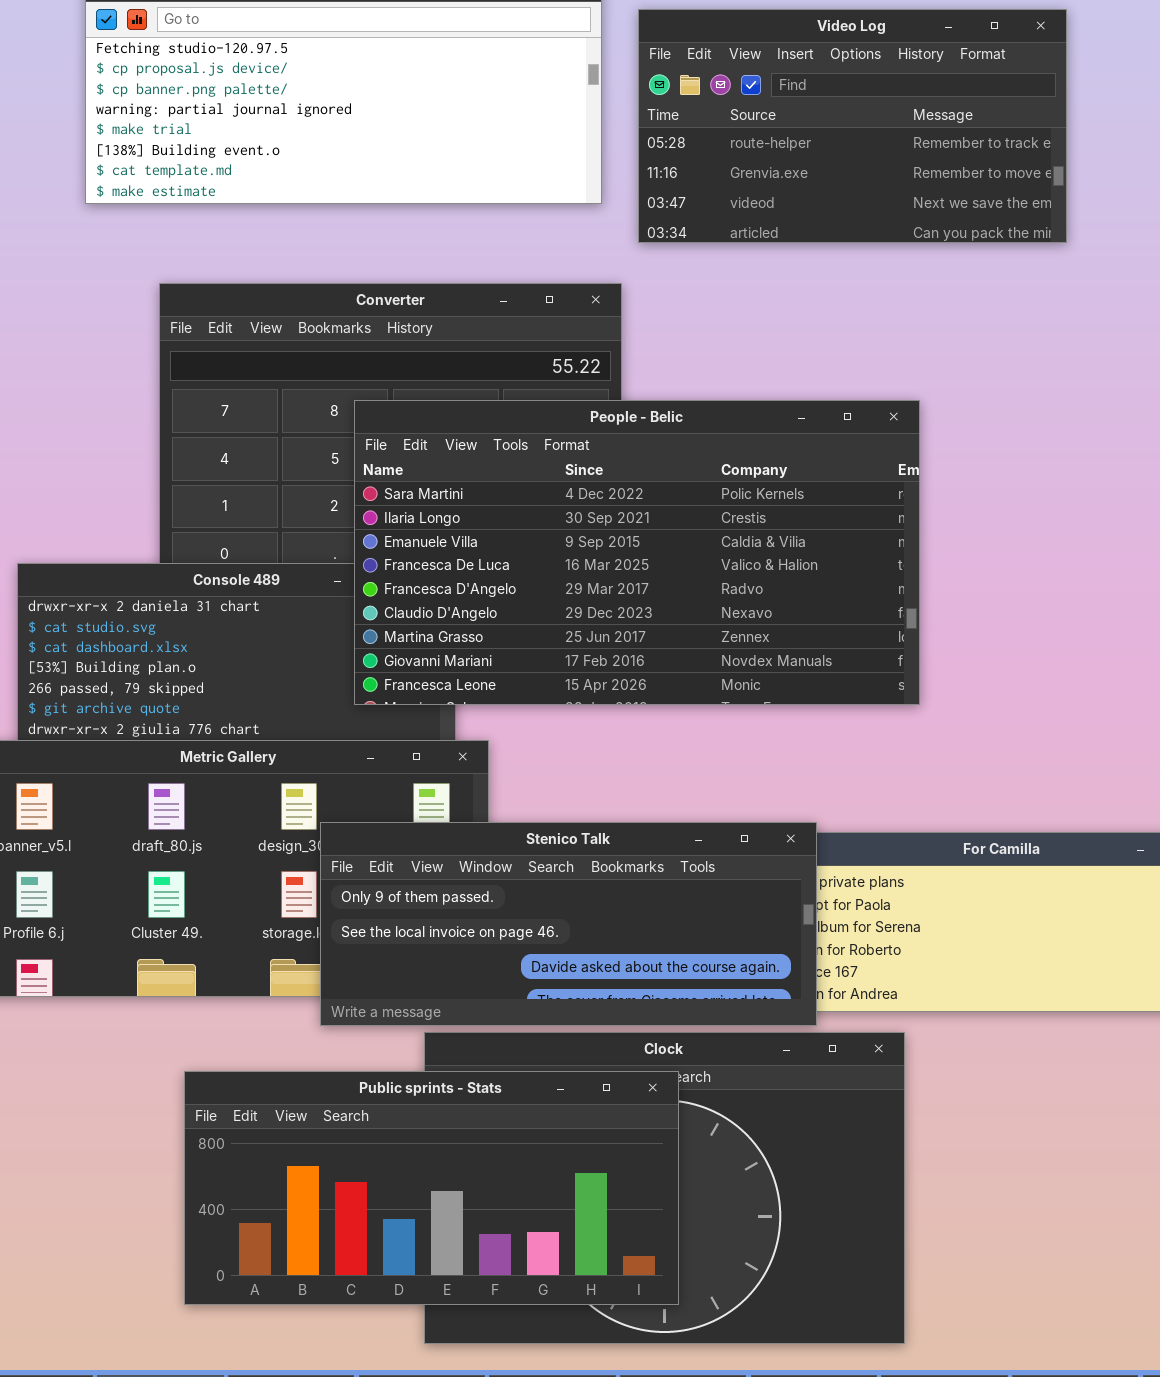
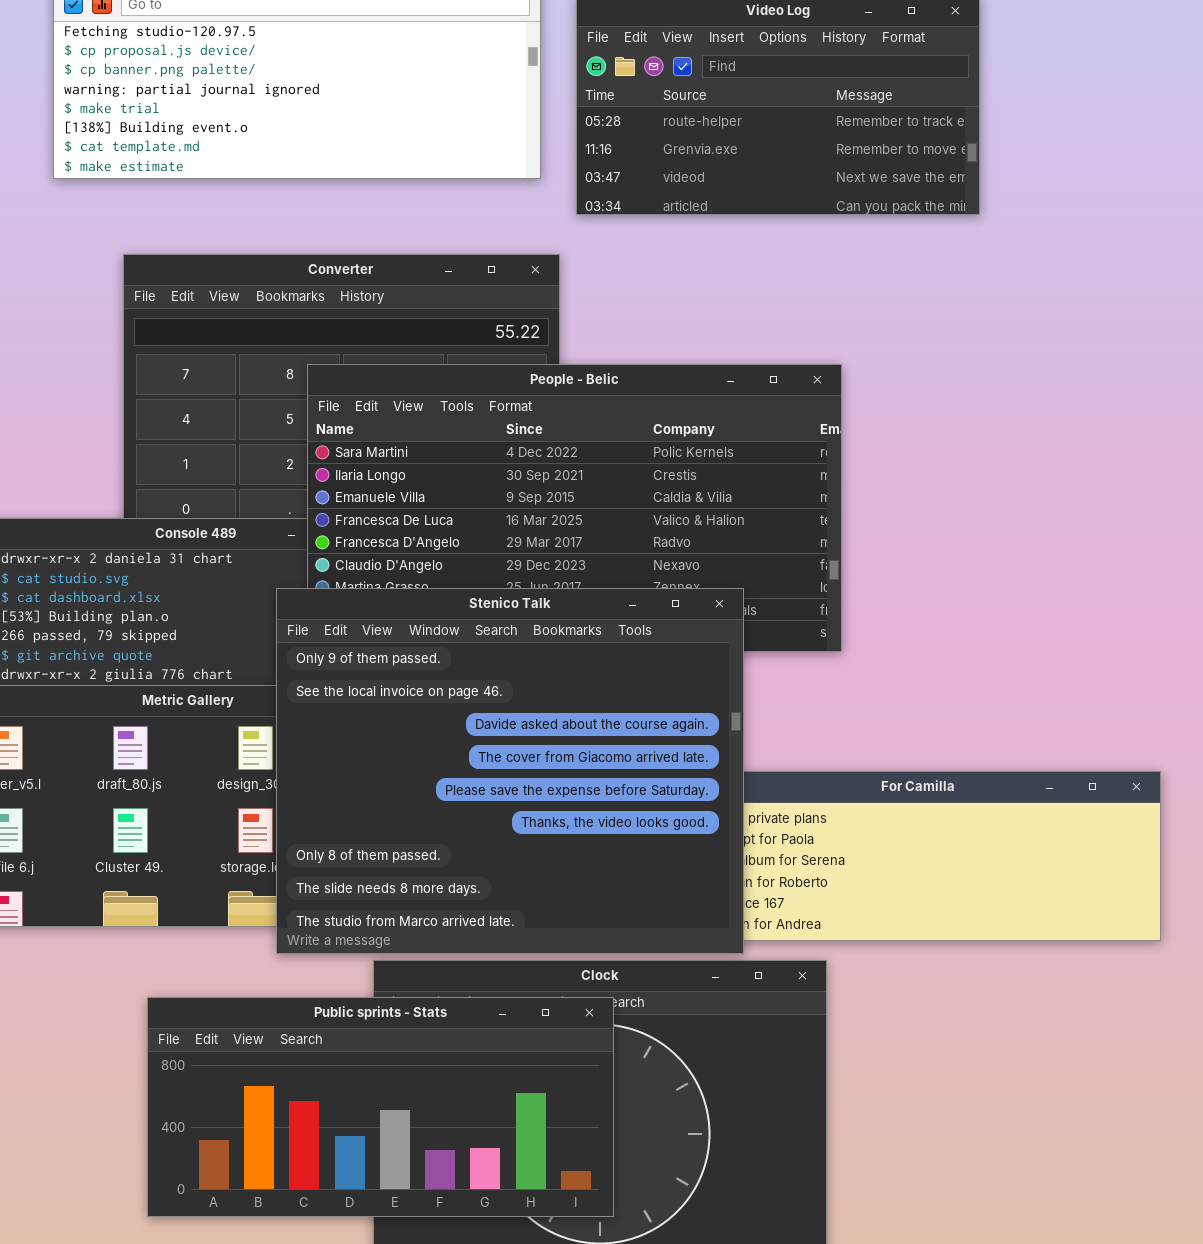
Stenico Talk: [320,822,817,1026] -> [276,588,744,954], resized

